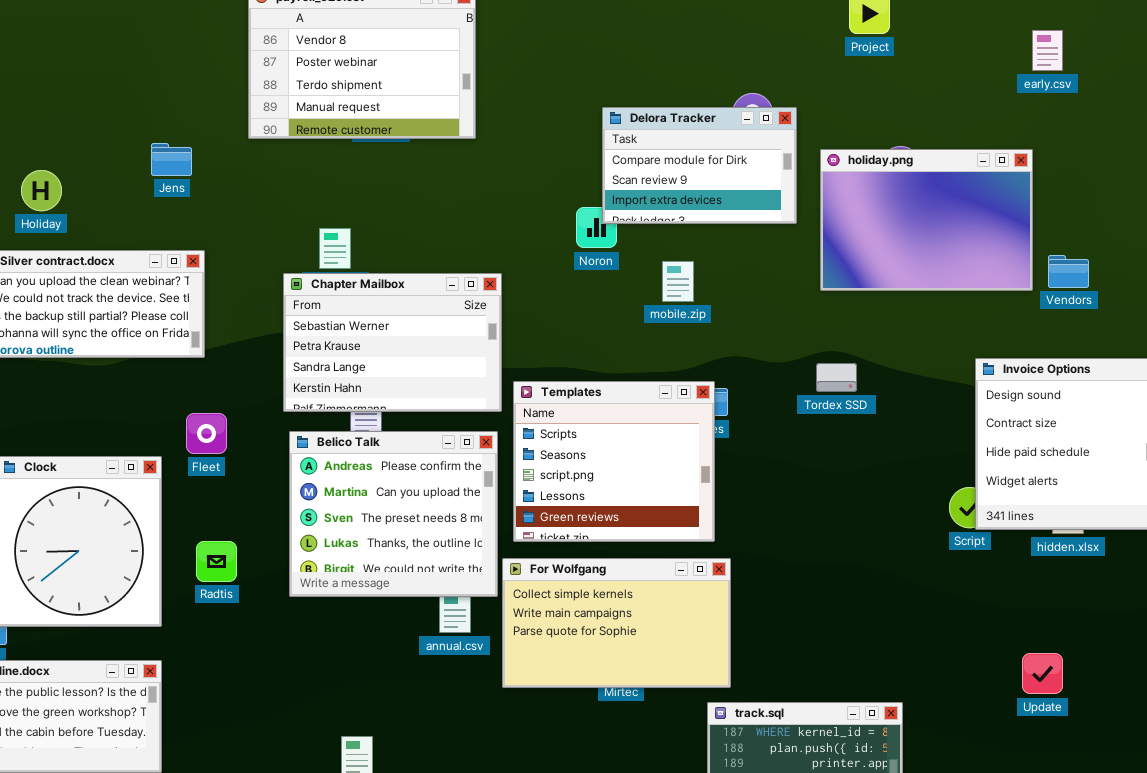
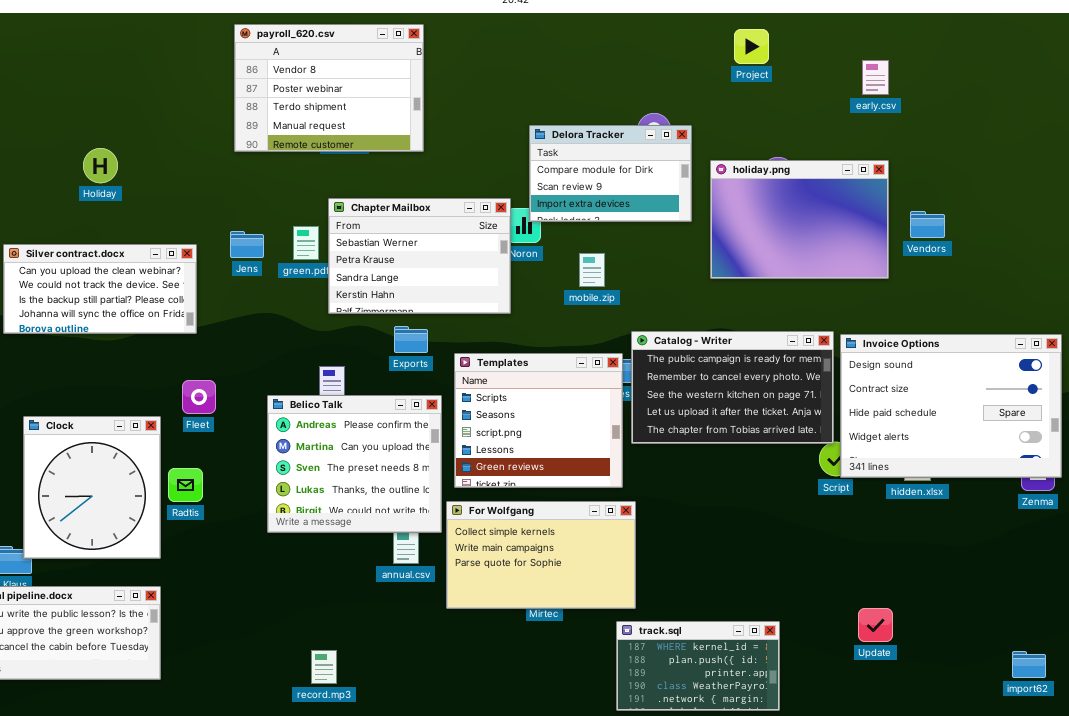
early.csv: [1032,30,1063,71] -> [862,60,889,95], moved
Jens: [151,143,192,176] -> [230,231,264,258], moved
Holiday: [21,170,62,211] -> [83,148,118,183], moved
Vendors: [1048,255,1089,288] -> [910,211,945,238], moved
Chapter Mailbox: [283,273,502,412] -> [328,198,511,314], moved
Catalog - Writer: none -> [631,331,834,444], opened
Radtis: [196,541,237,582] -> [168,468,203,502], moved
Update: [1022,653,1063,694] -> [858,608,893,642], moved

